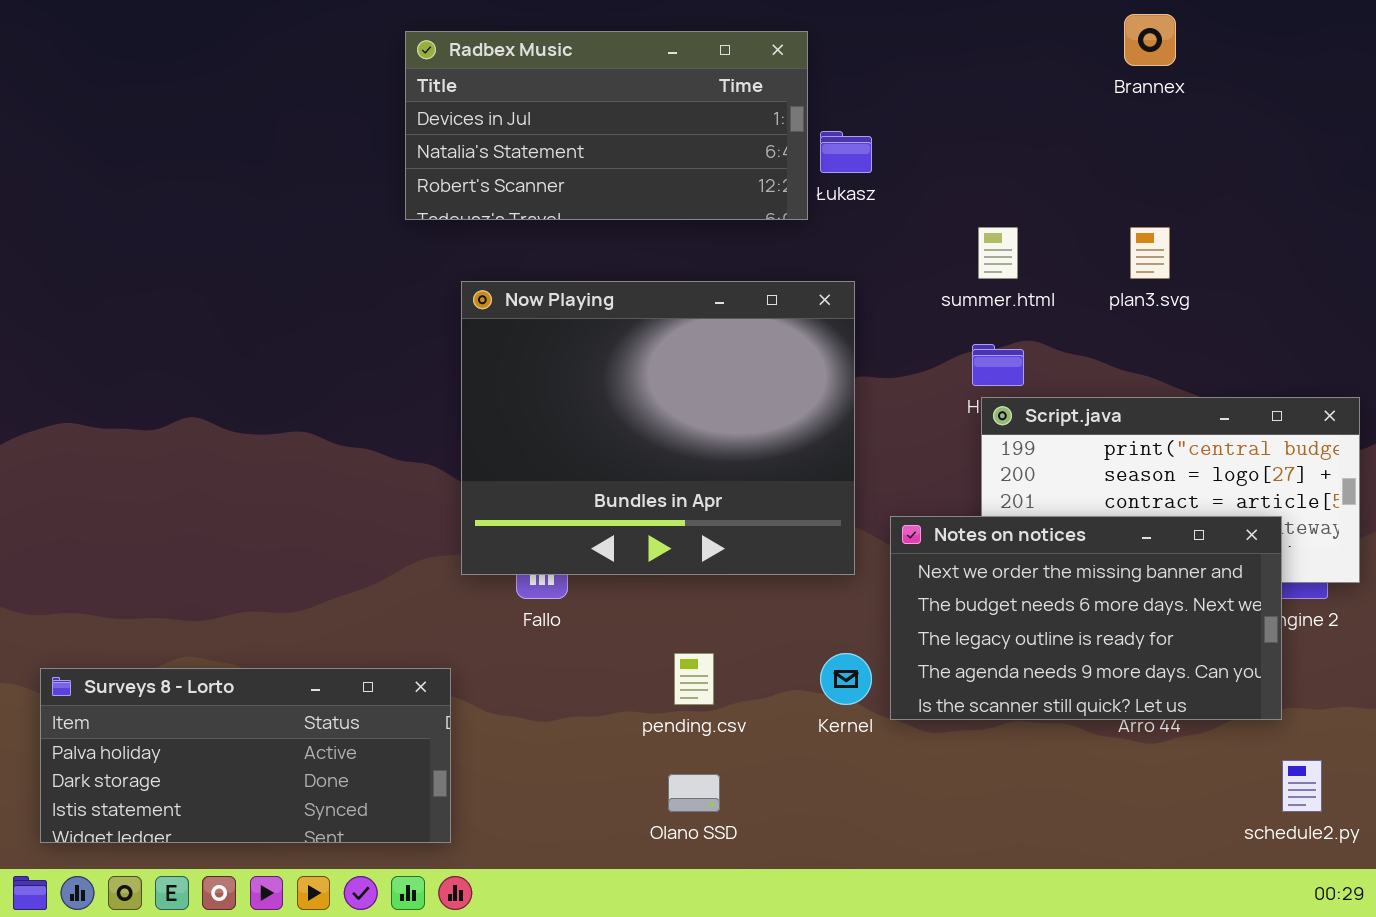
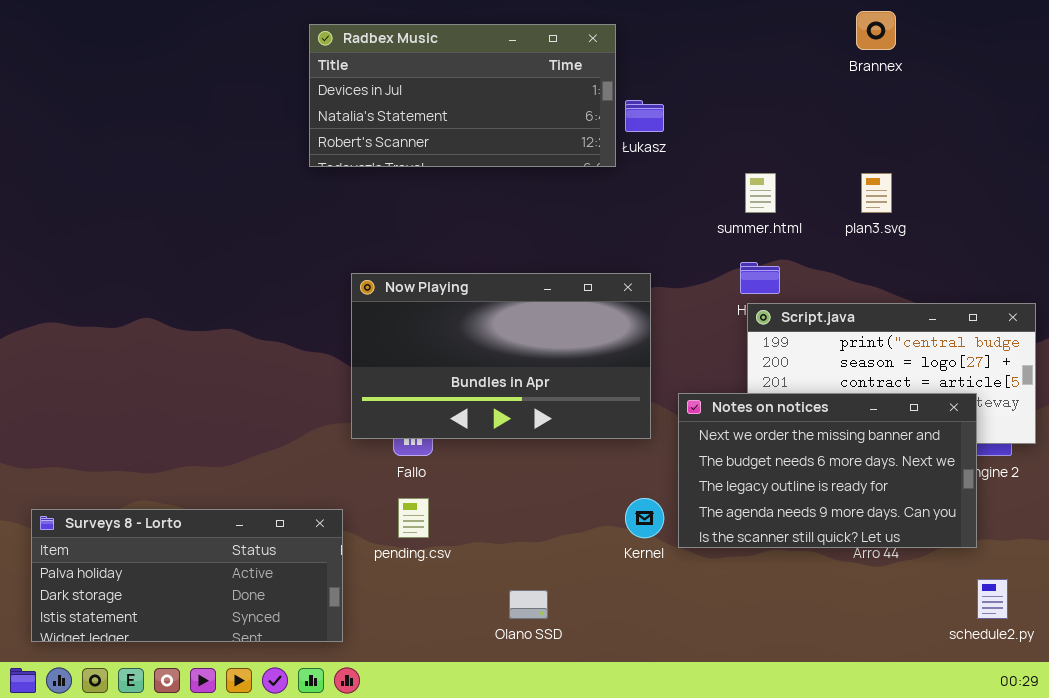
Now Playing: [461,281,855,575] -> [351,273,651,439], resized
pending.csv: [674,653,714,705] -> [398,498,429,538], moved

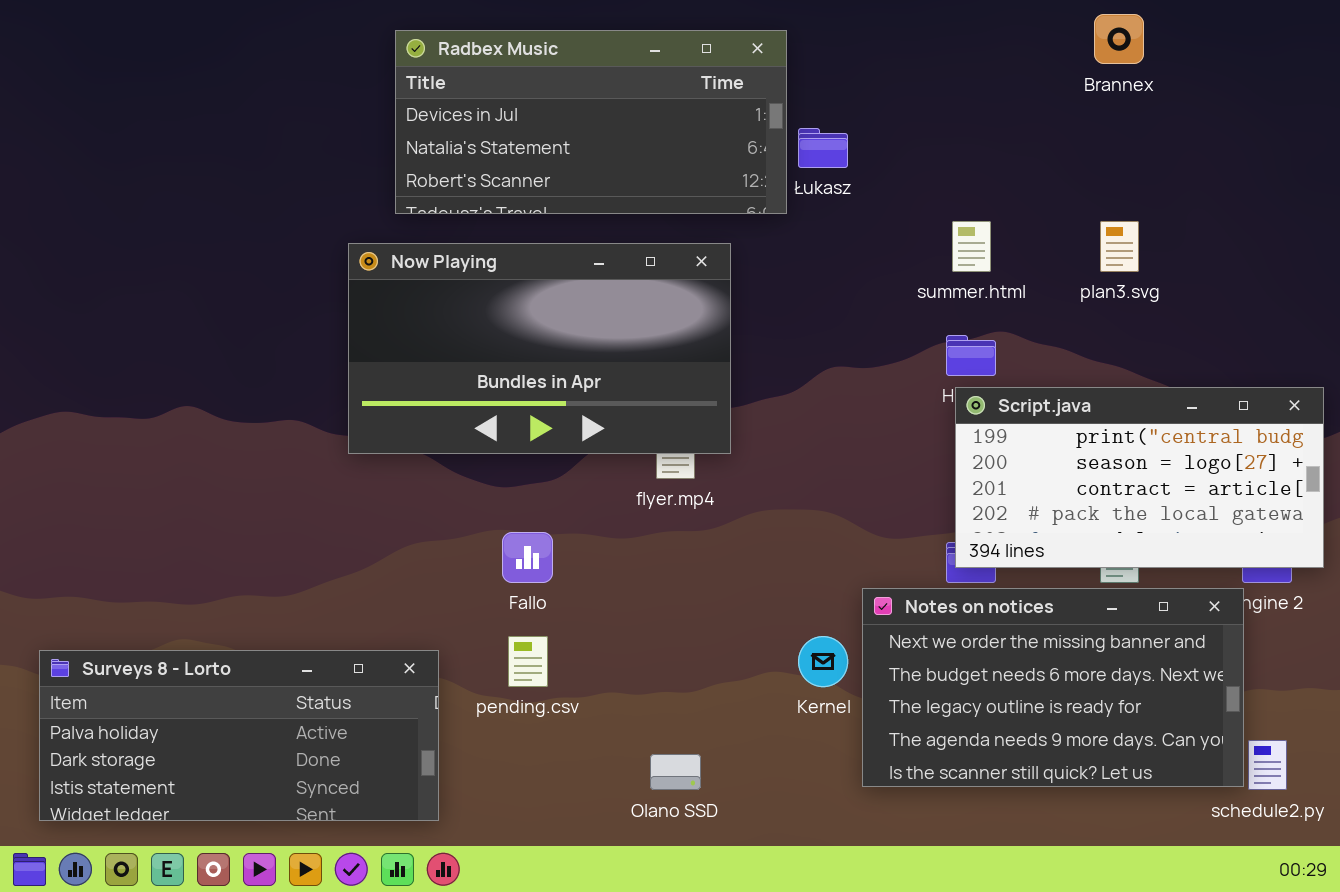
Now Playing: [351,273,651,439] -> [348,243,731,454], moved
Notes on notices: [678,393,977,548] -> [862,588,1244,787], moved

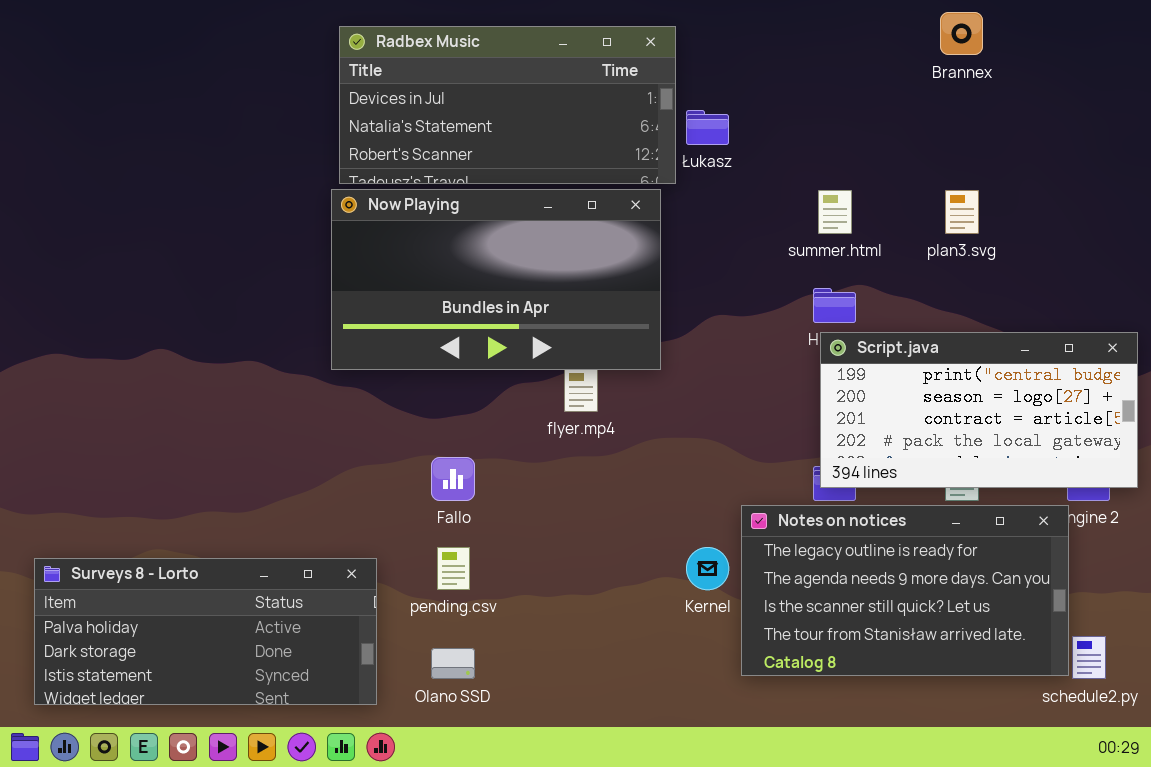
Now Playing: [348,243,731,454] -> [331,189,661,370], moved
Notes on notices: [862,588,1244,787] -> [741,505,1069,676], scrolled down 2 rows
Olano SSD: [650,754,701,790] -> [431,648,475,679], moved

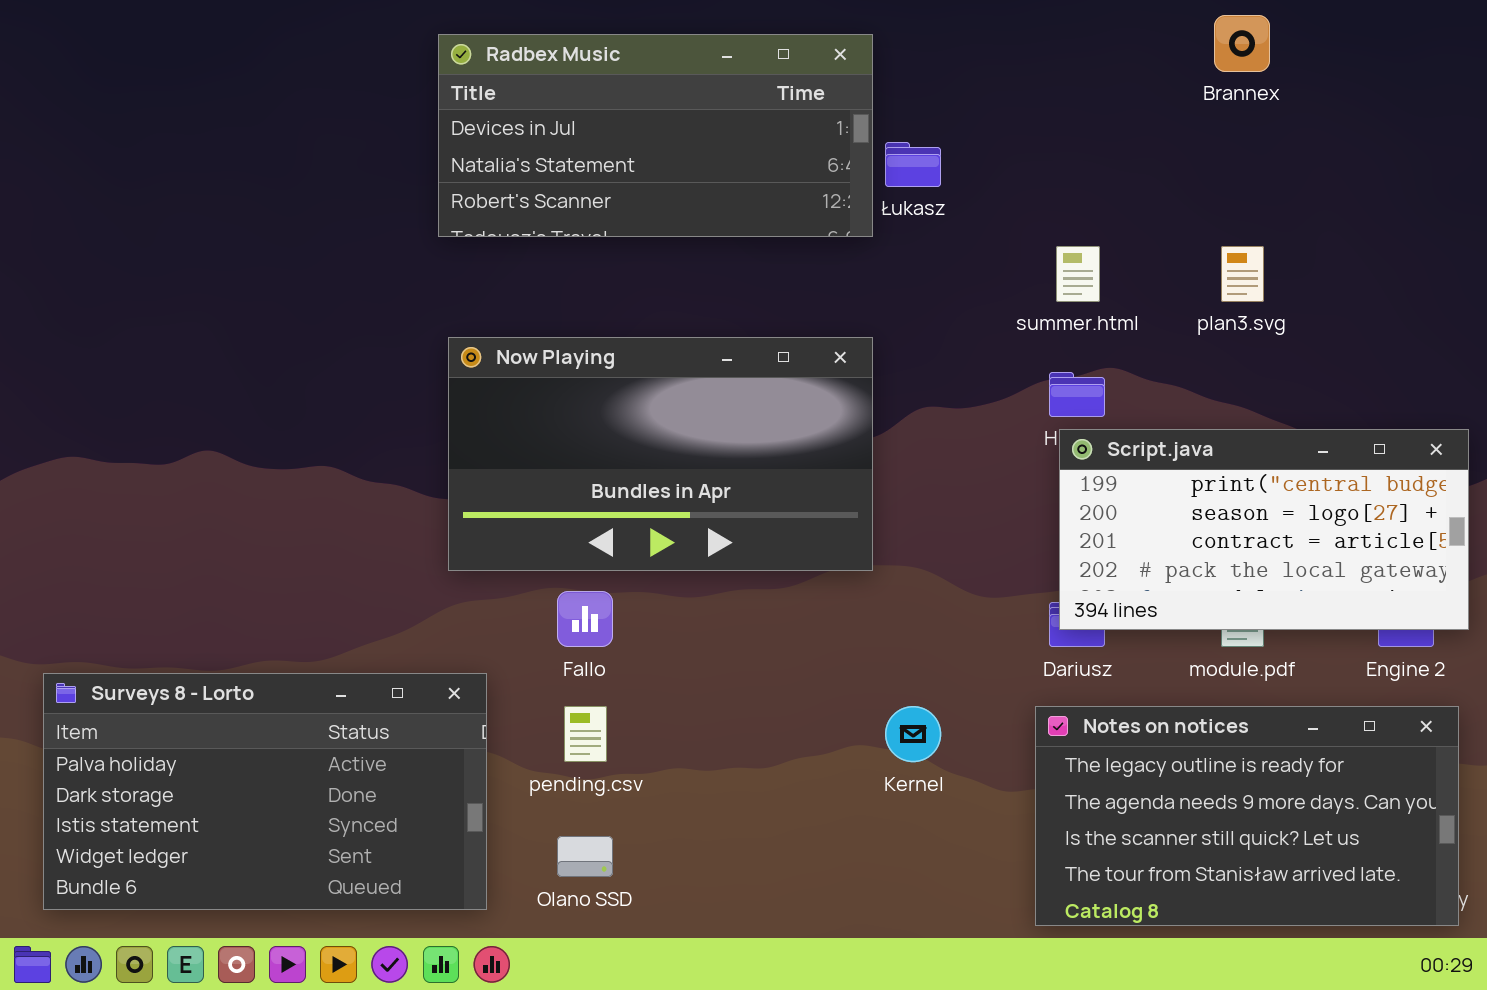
Now Playing: [331,189,661,370] -> [448,337,873,571], moved
Notes on notices: [741,505,1069,676] -> [1035,706,1459,926], moved
Surveys 8 - Lorto: [34,558,377,705] -> [43,673,487,910], resized

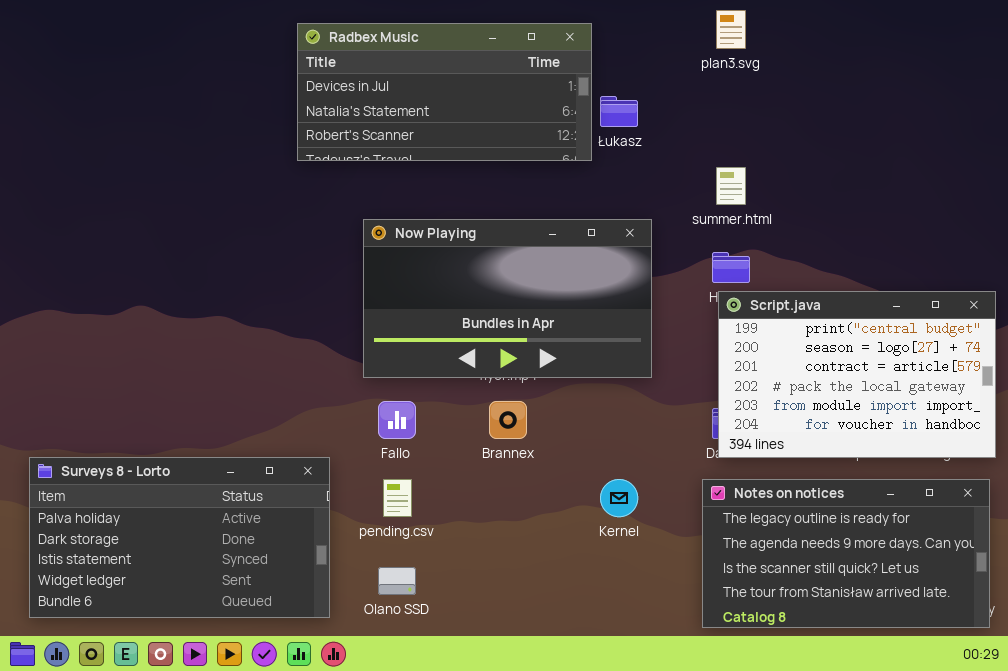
Brannex: [1214,15,1270,72] -> [489,401,527,439], moved
plan3.svg: [1221,246,1264,302] -> [716,10,746,49], moved
Now Playing: [448,337,873,571] -> [363,219,652,378], moved
Script.java: [1059,429,1469,630] -> [718,291,996,458], resized

